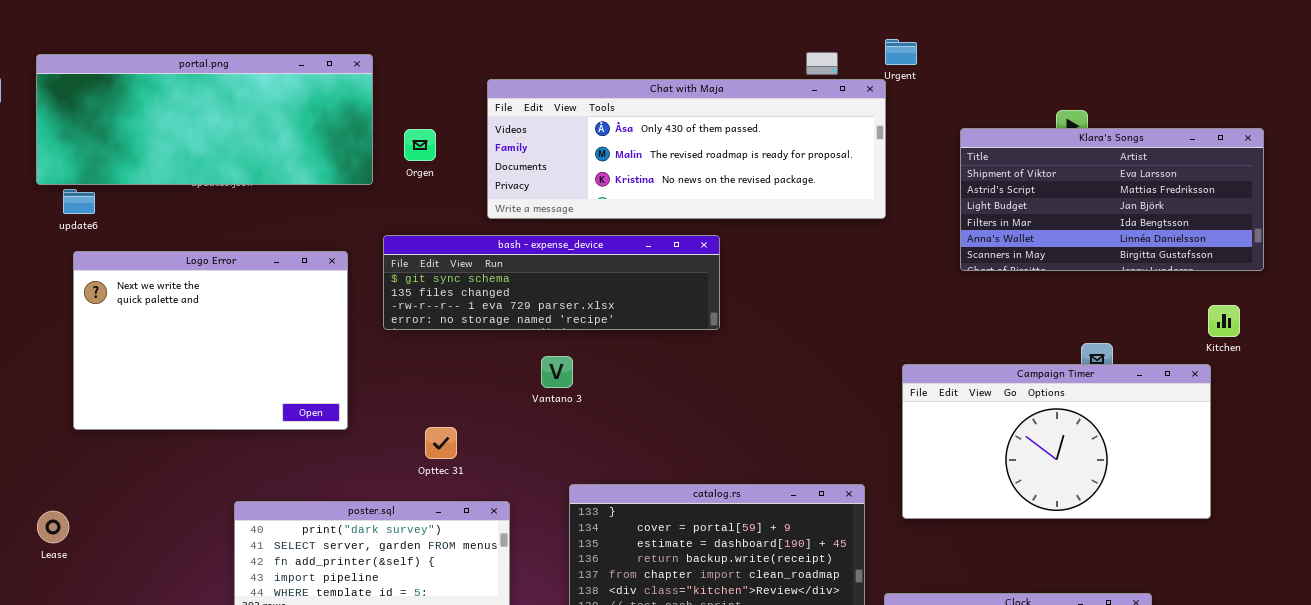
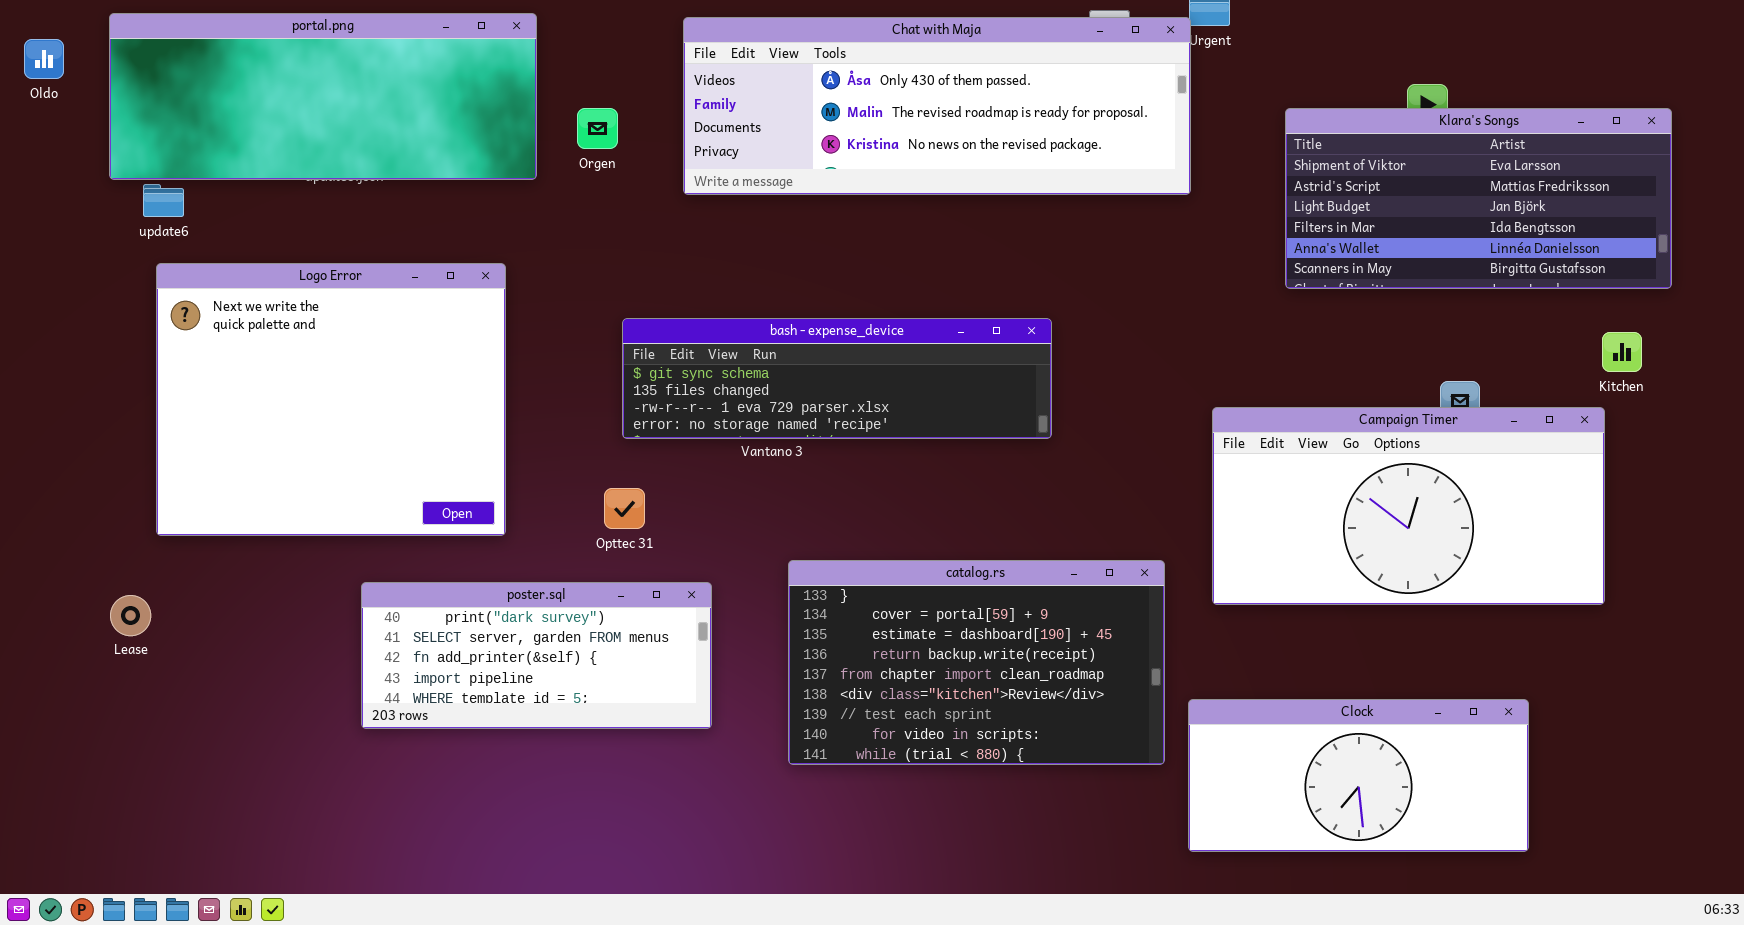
Chat with Maja: [487,79,886,219] -> [683,17,1191,195], moved
bash - expense_device: [383,235,720,330] -> [622,318,1052,439], moved
Logo Error: [73,251,348,430] -> [156,263,506,536], resized

